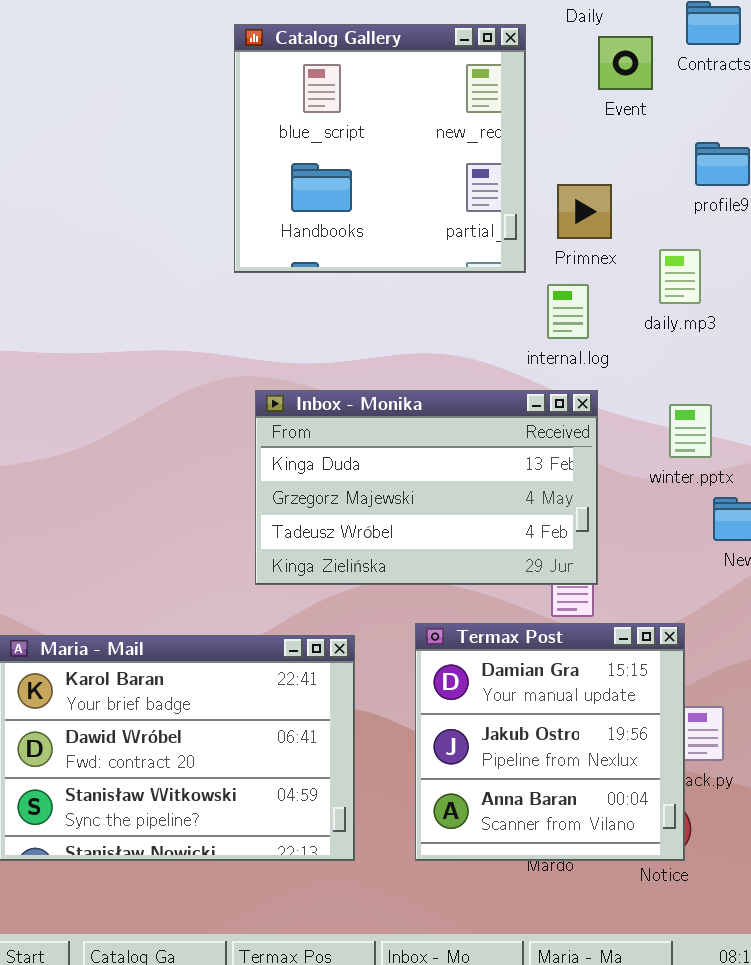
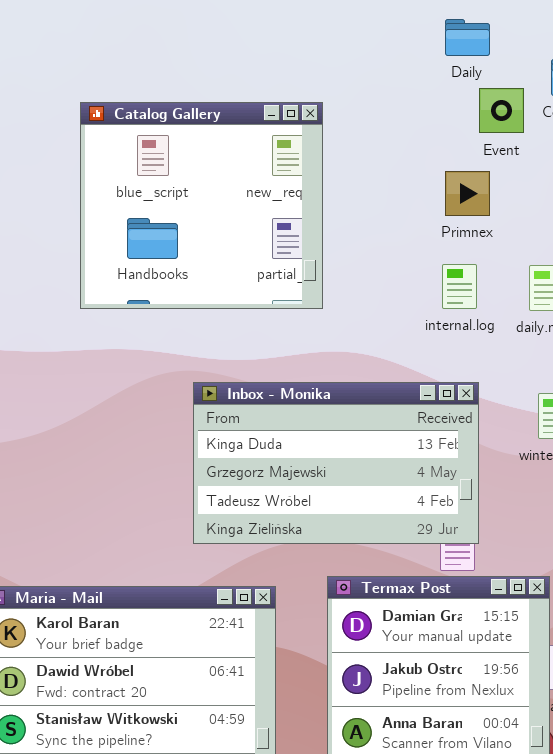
Catalog Gallery: [234,24,526,273] -> [80,102,323,309], moved
Primnex: [557,184,612,239] -> [445,171,490,216], moved
internal.log: [547,284,589,339] -> [442,264,477,309], moved

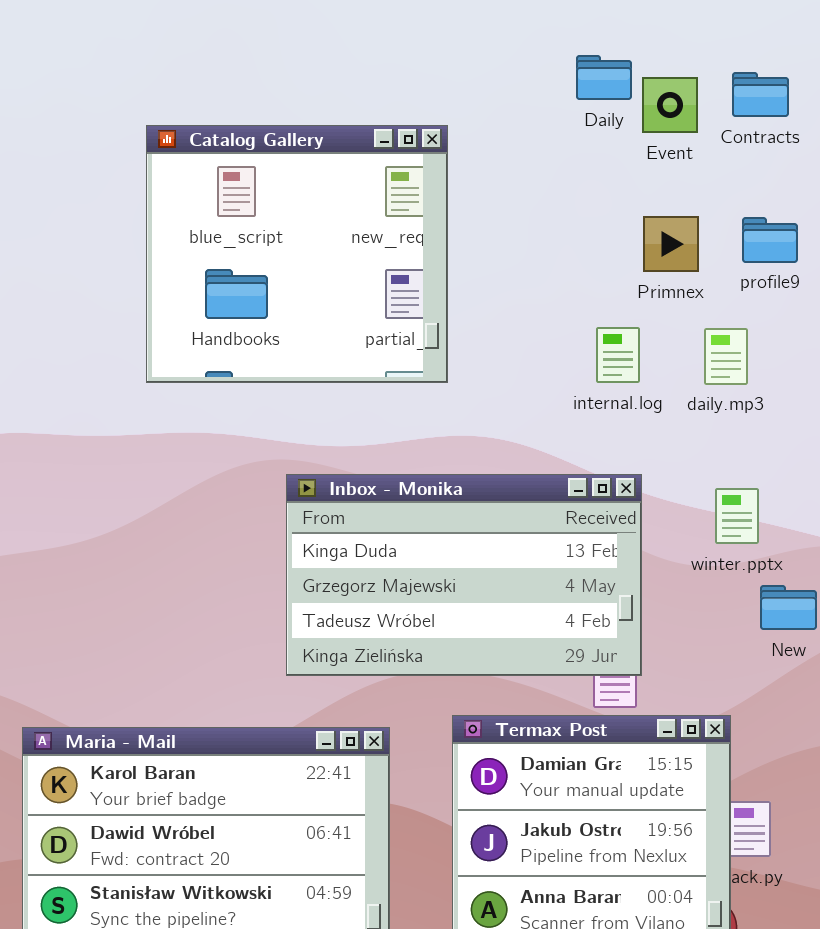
Daily: [445,19,490,56] -> [576,55,632,100], moved
Event: [479,88,524,133] -> [642,77,698,133], moved
Primnex: [445,171,490,216] -> [643,216,699,272], moved

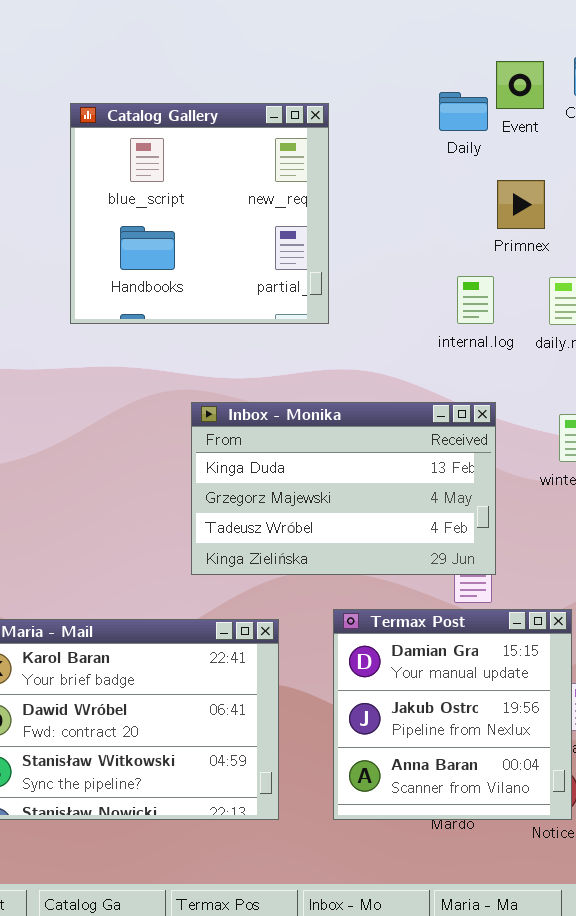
Daily: [576,55,632,100] -> [439,92,488,131], moved

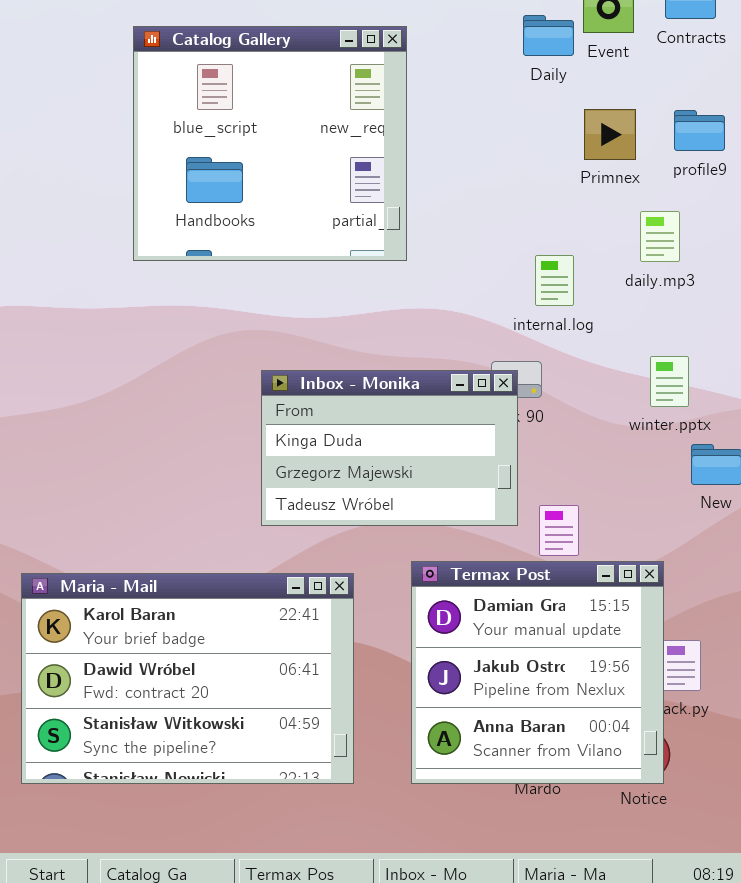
internal.log: [457,276,494,324] -> [535,255,574,306], moved
Inbox - Monika: [191,402,496,575] -> [261,370,518,526], resized

